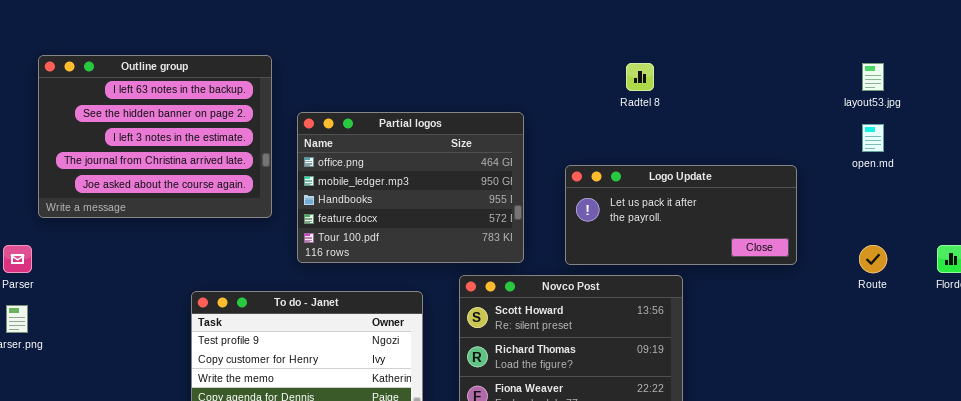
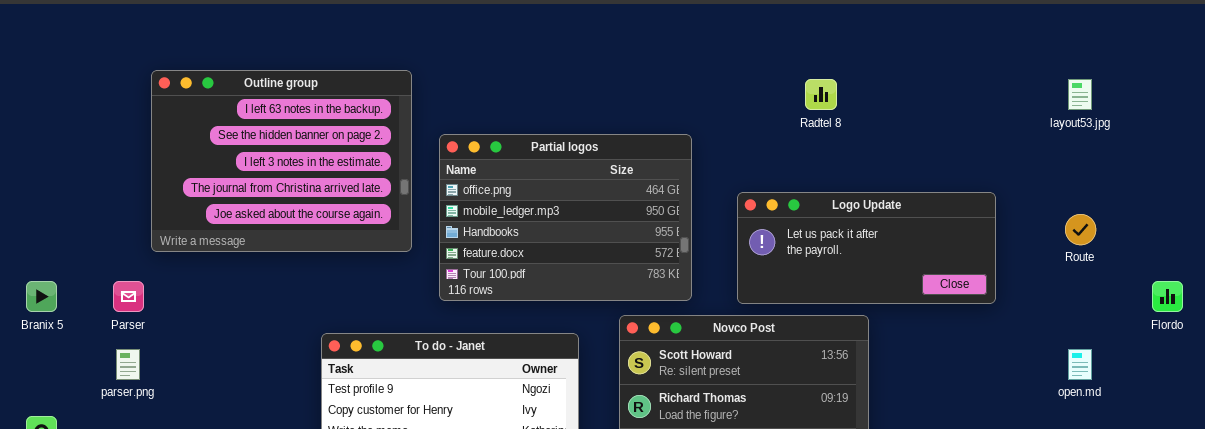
open.md: [862,124,884,152] -> [1068,349,1092,380], moved
Route: [859,245,887,273] -> [1065,214,1096,245], moved

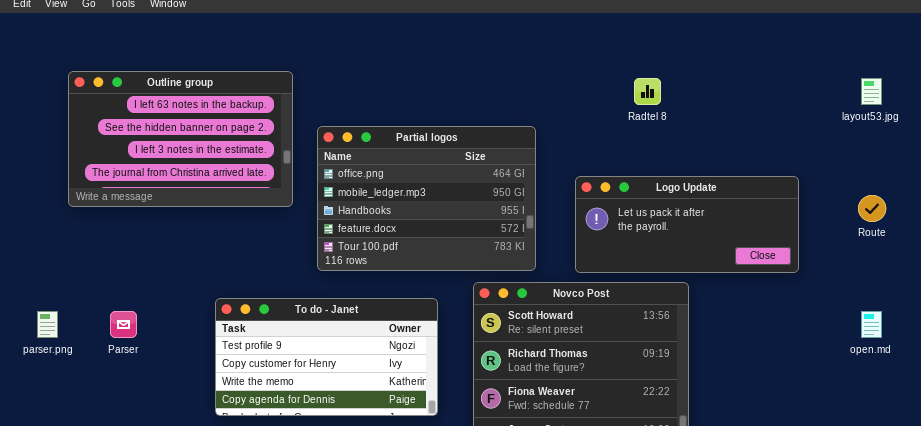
Outline group: [151,70,412,252] -> [68,71,293,207], resized
Parser: [113,281,144,312] -> [110,311,137,338], moved

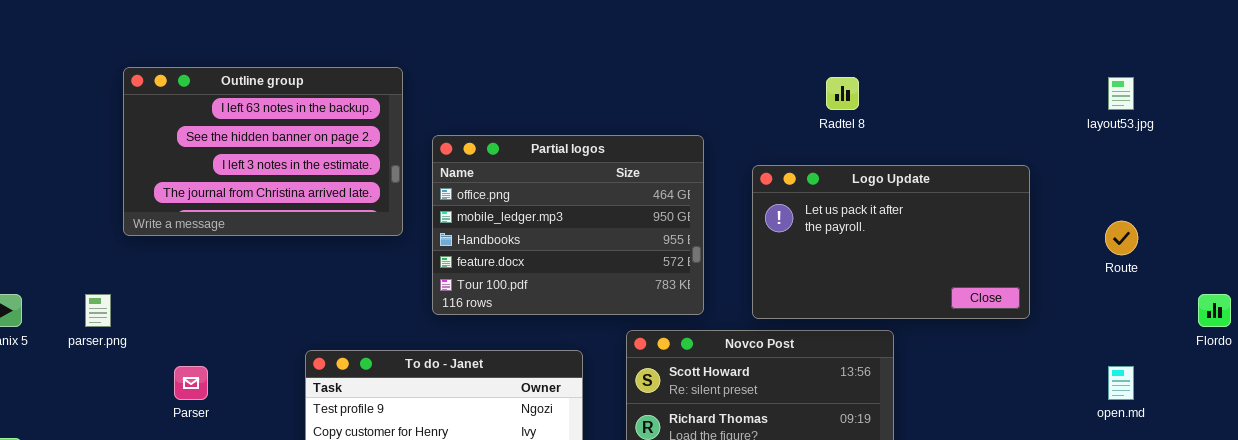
Logo Update: [575,176,799,273] -> [752,165,1030,319], resized
parser.png: [37,311,58,338] -> [85,294,111,327], moved

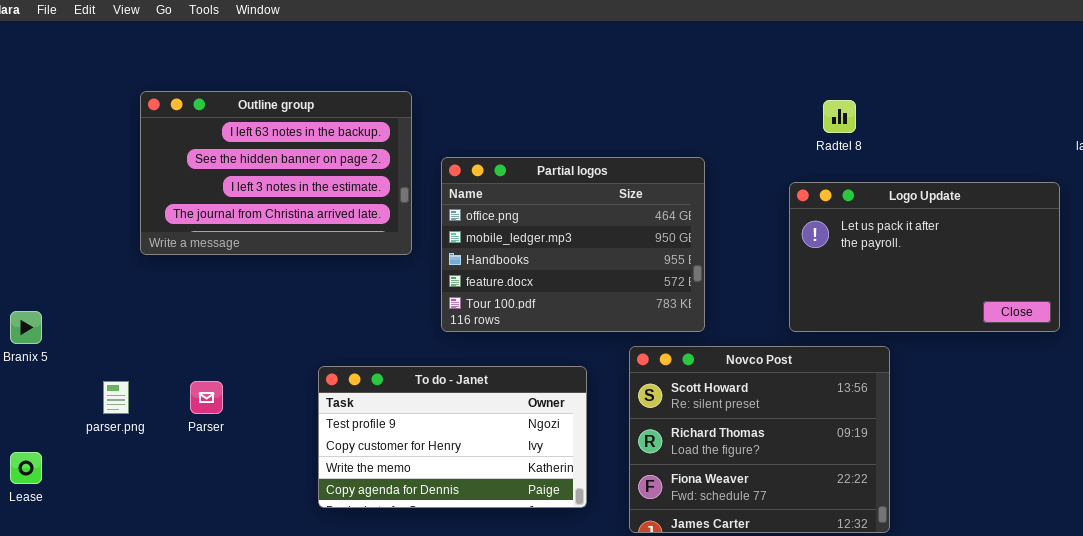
Logo Update: [752,165,1030,319] -> [789,182,1060,332], moved
parser.png: [85,294,111,327] -> [103,381,129,414], moved

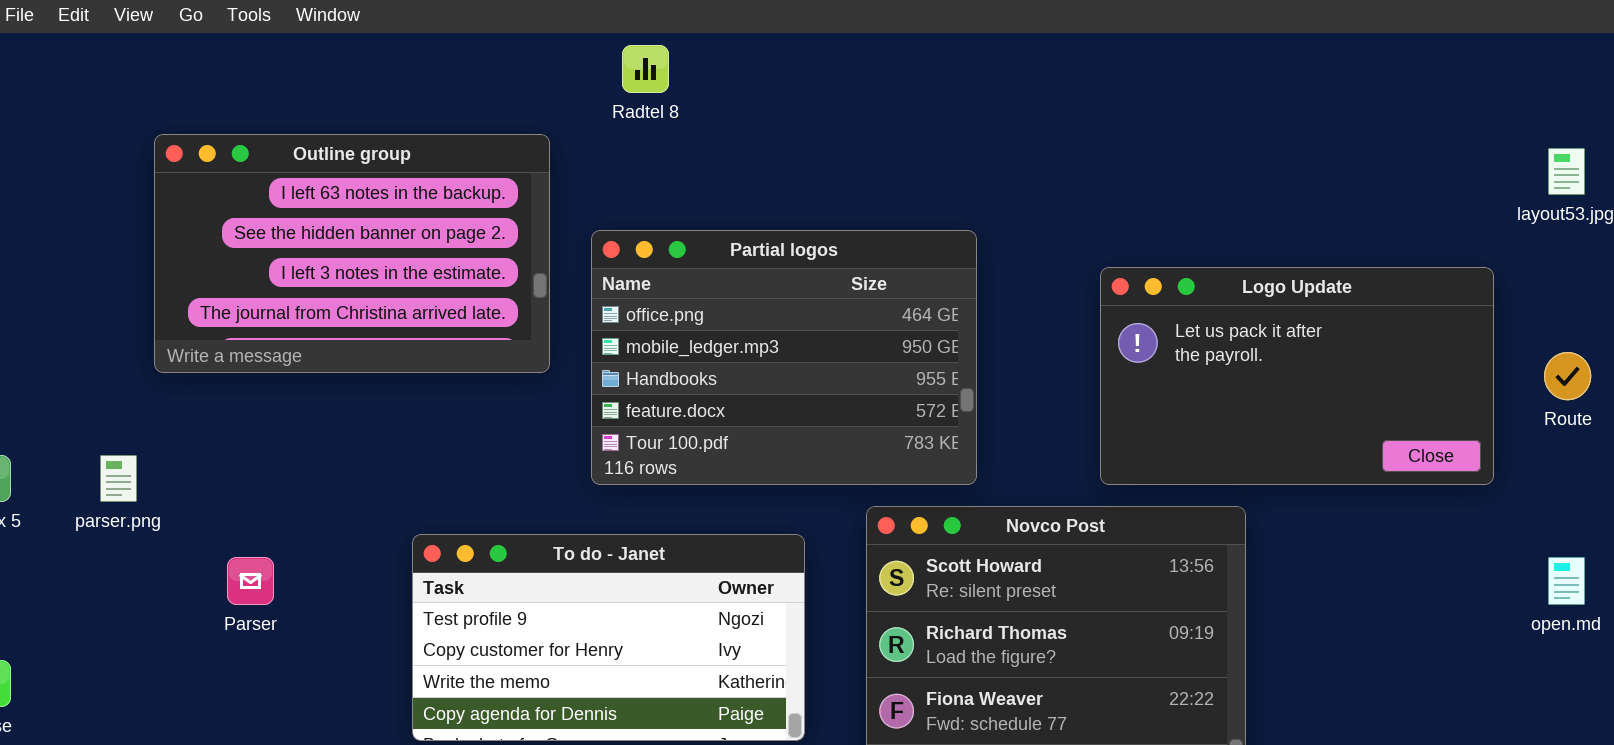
Radtel 8: [823,100,856,133] -> [622,45,669,93], moved
parser.png: [103,381,129,414] -> [100,455,137,502], moved

